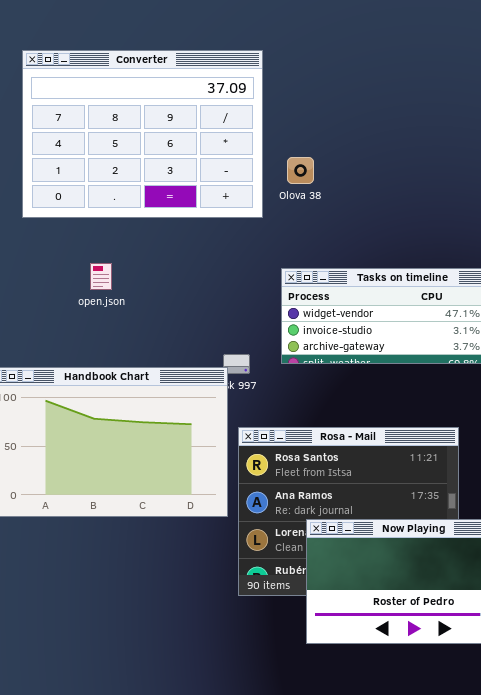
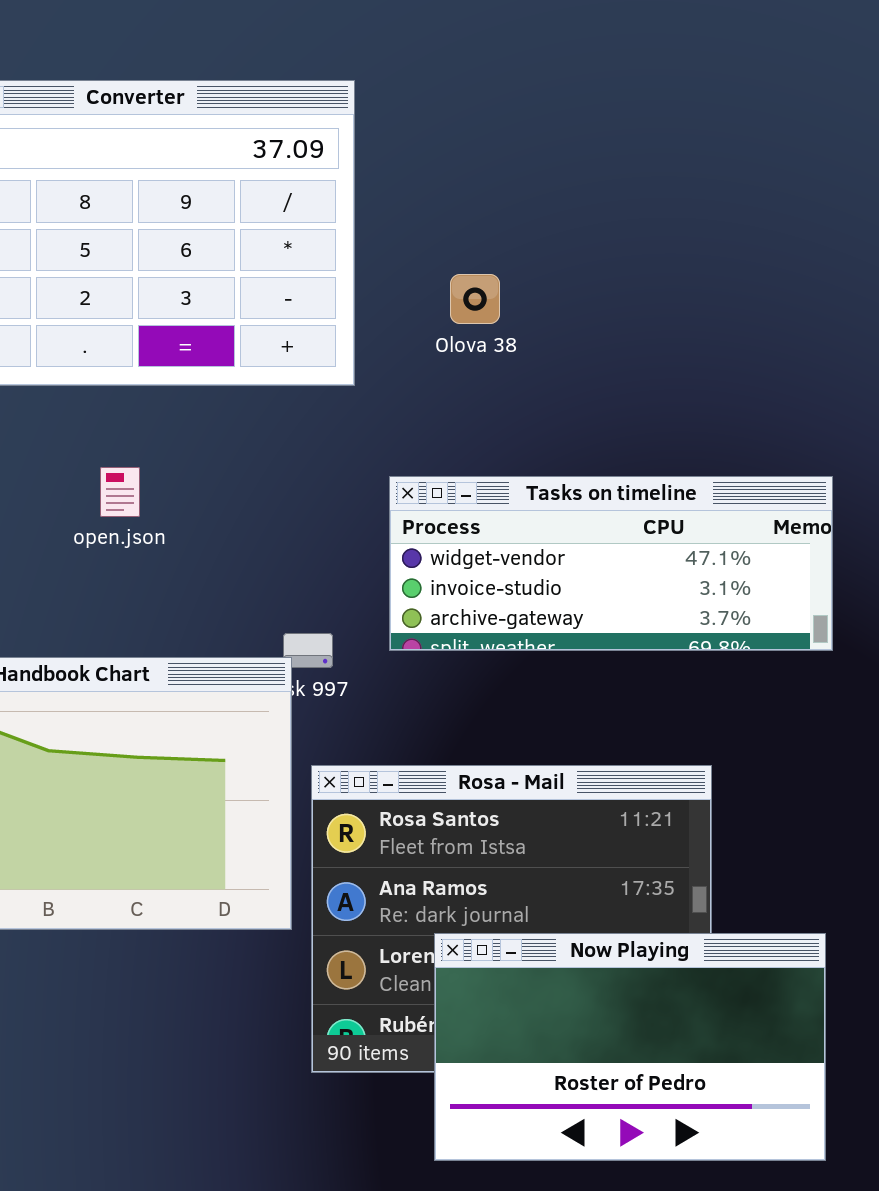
Olova 38: [287,157,314,184] -> [450,274,500,324], moved
open.json: [90,263,112,290] -> [100,467,140,517], moved

